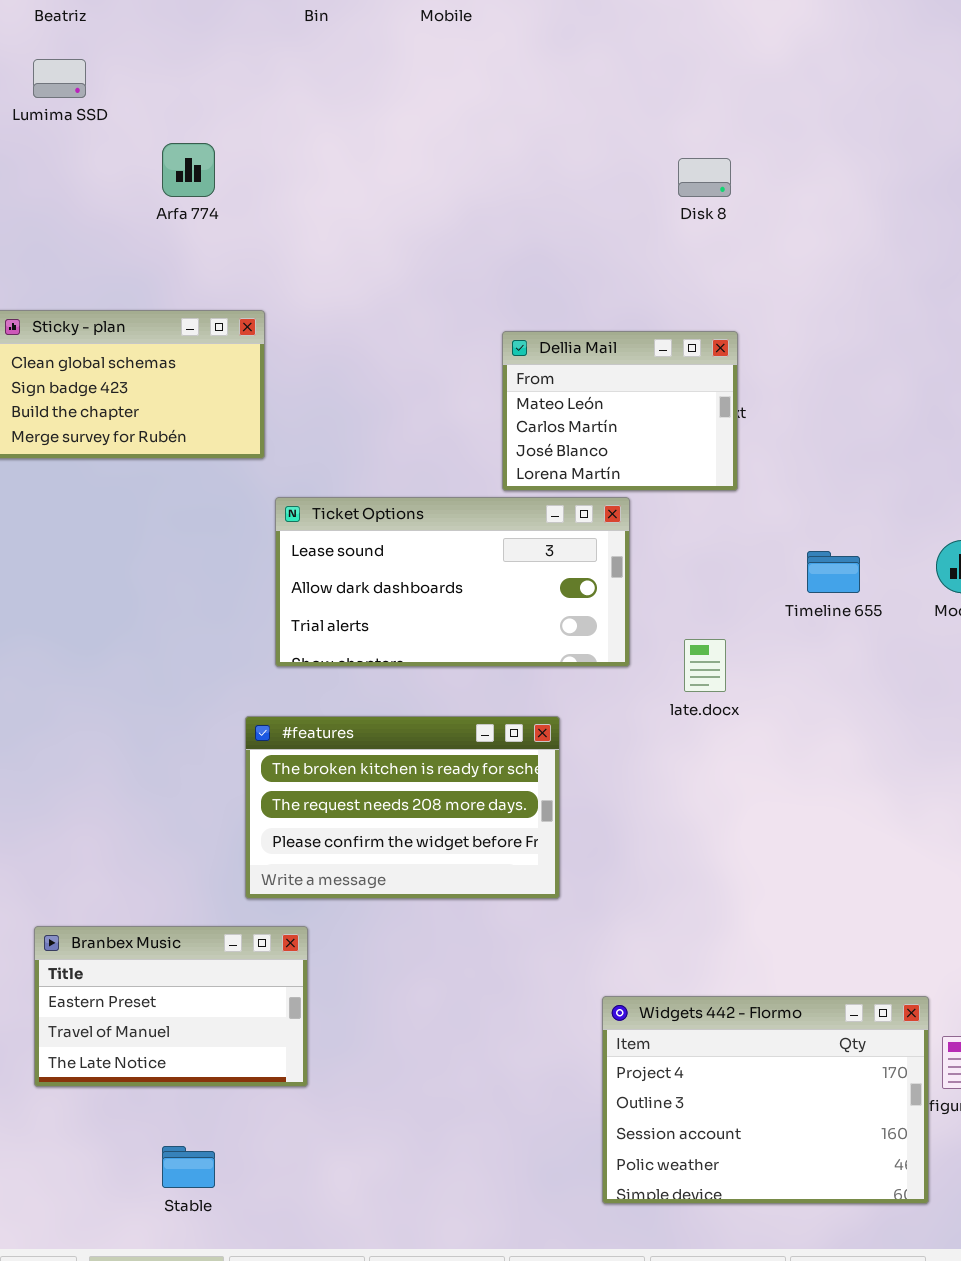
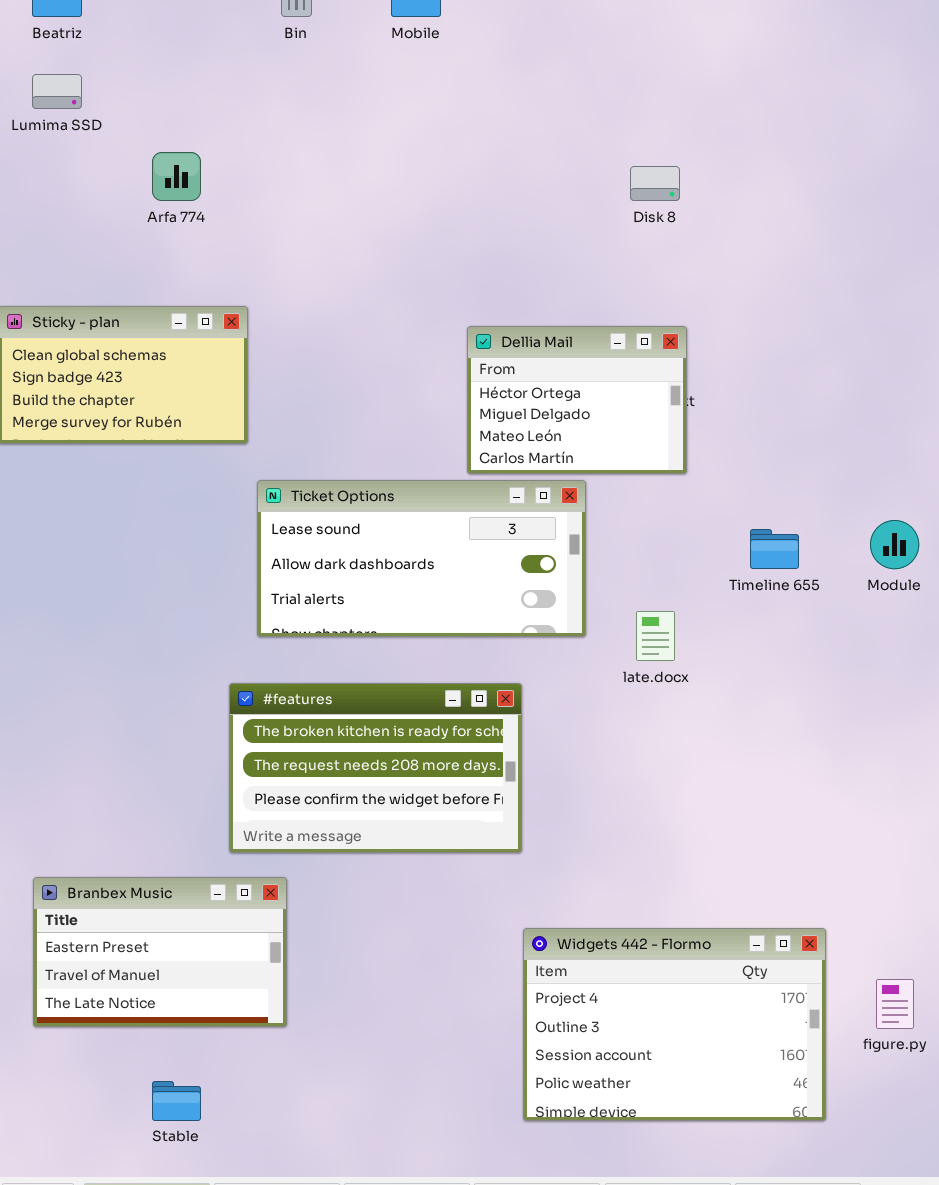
Dellia Mail: [502,331,738,491] -> [467,326,687,474], scrolled up 2 rows
Widgets 442 - Flormo: [602,996,929,1204] -> [523,928,826,1121], moved

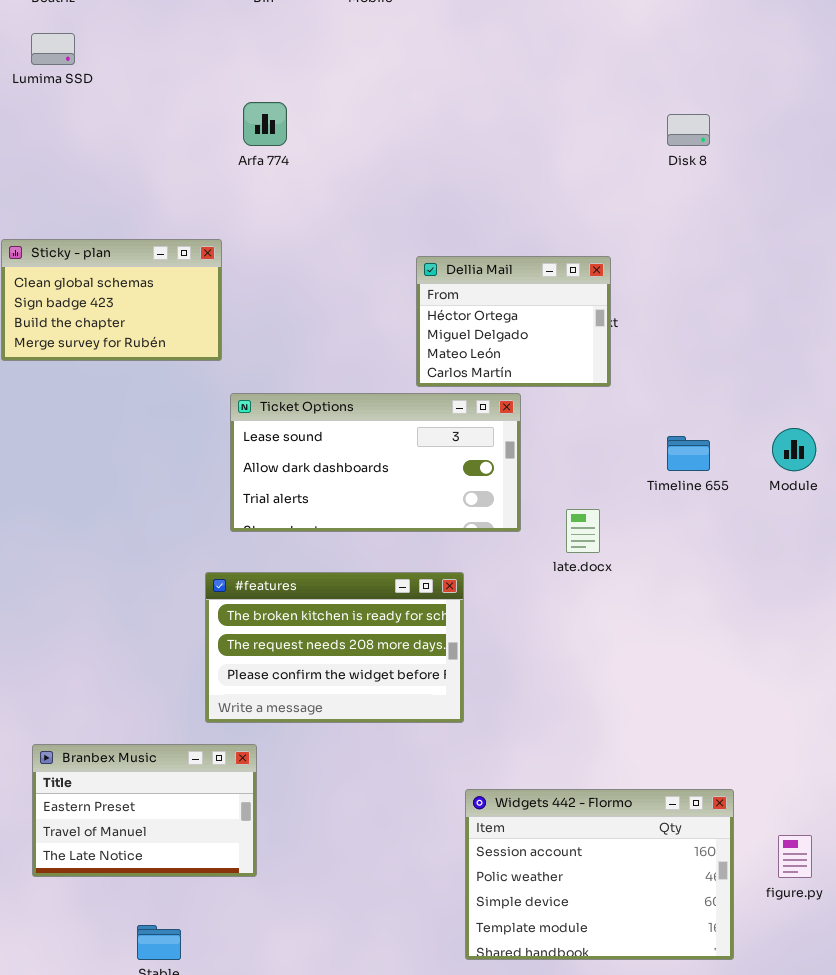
Arfa 774: [152,152,201,201] -> [243,102,287,146], moved
Disk 8: [630,166,680,201] -> [667,114,710,146], moved
Widgets 442 - Flormo: [523,928,826,1121] -> [465,789,734,960], scrolled down 2 rows

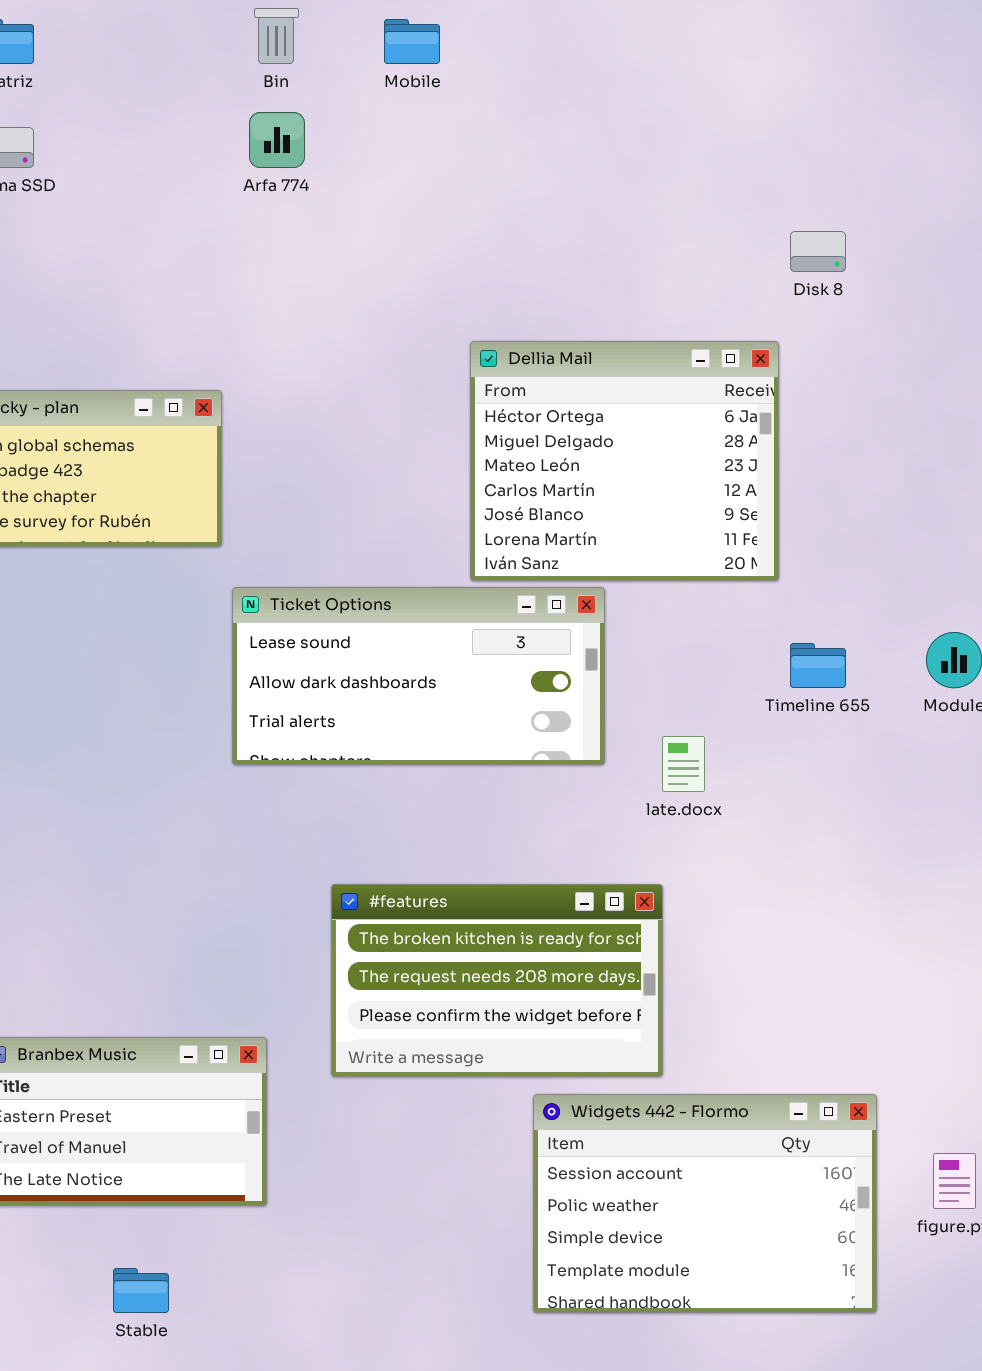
Arfa 774: [243,102,287,146] -> [249,112,305,168], moved
Dellia Mail: [416,256,611,387] -> [470,341,779,581], resized
#features: [205,572,464,723] -> [331,884,663,1077], moved

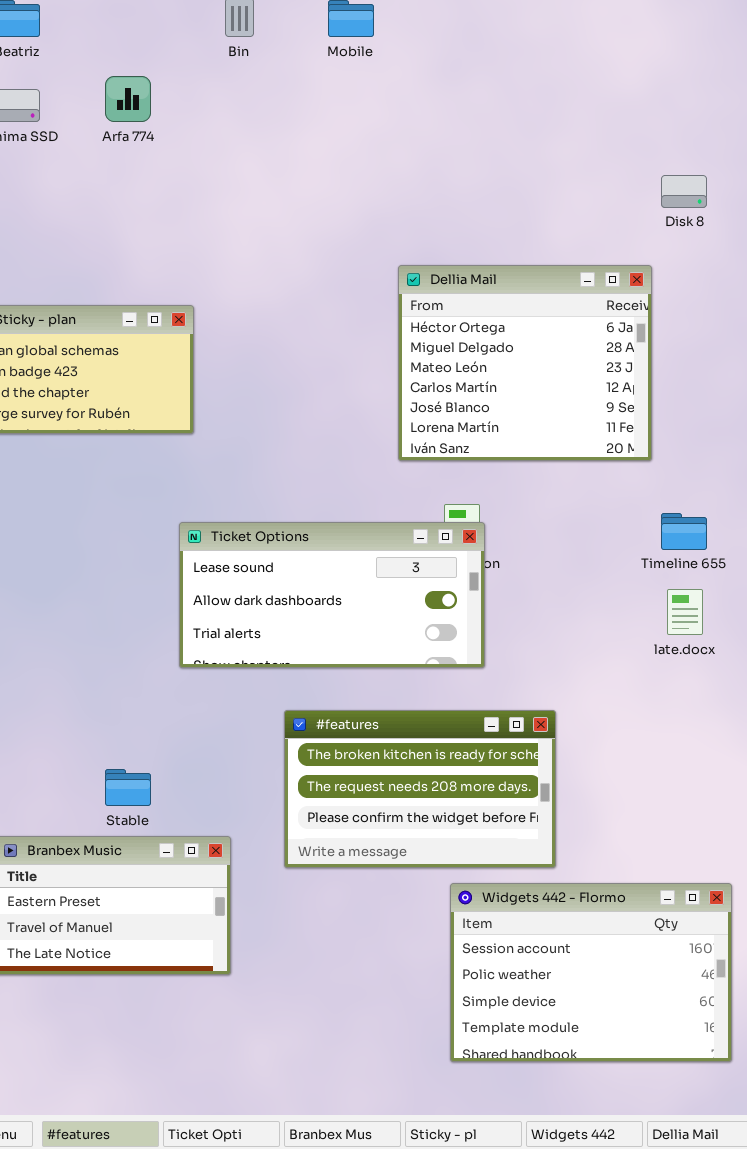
Arfa 774: [249,112,305,168] -> [105,76,151,122], moved
Ticket Options: [232,587,605,765] -> [179,522,485,668], moved
late.docx: [662,736,705,792] -> [667,589,703,635], moved
Stable: [113,1268,169,1313] -> [105,769,151,806], moved

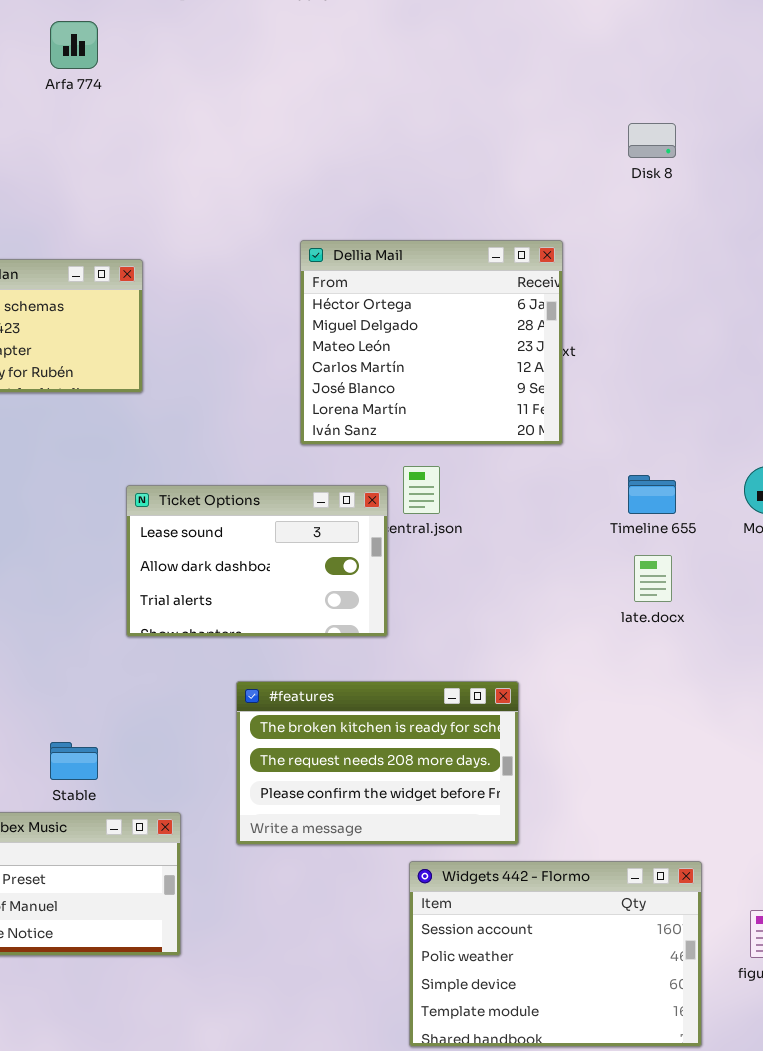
Dellia Mail: [398,265,652,461] -> [300,240,563,445], moved
Ticket Options: [179,522,485,668] -> [126,485,388,637], resized

